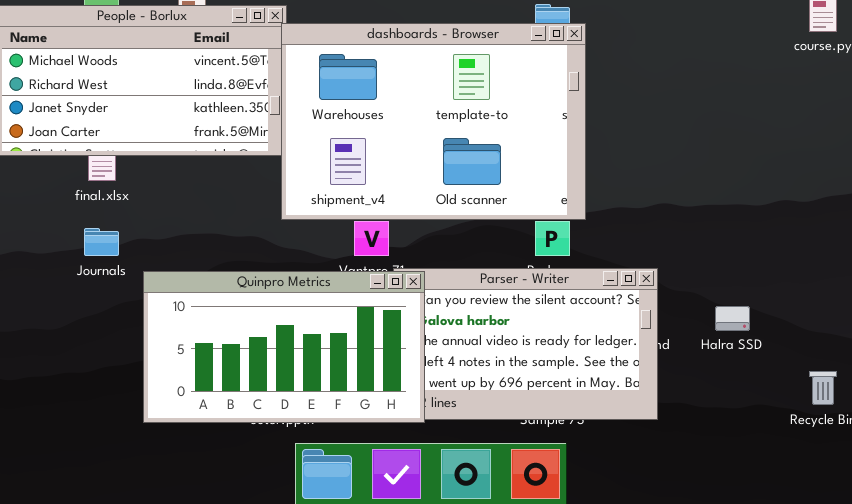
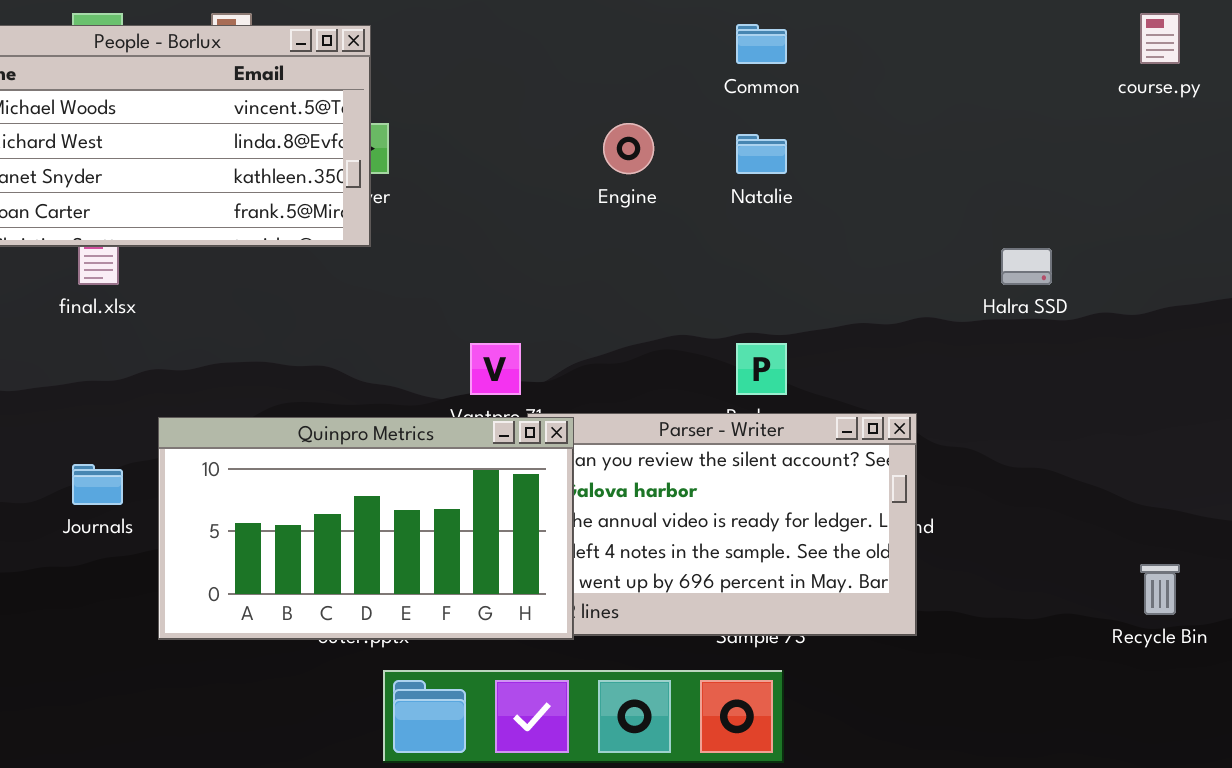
dashboards - Browser: [281,23,586,220] -> none, closed
Journals: [84,228,119,256] -> [72,464,123,505], moved
Halra SSD: [715,306,750,331] -> [1001,248,1052,285], moved

